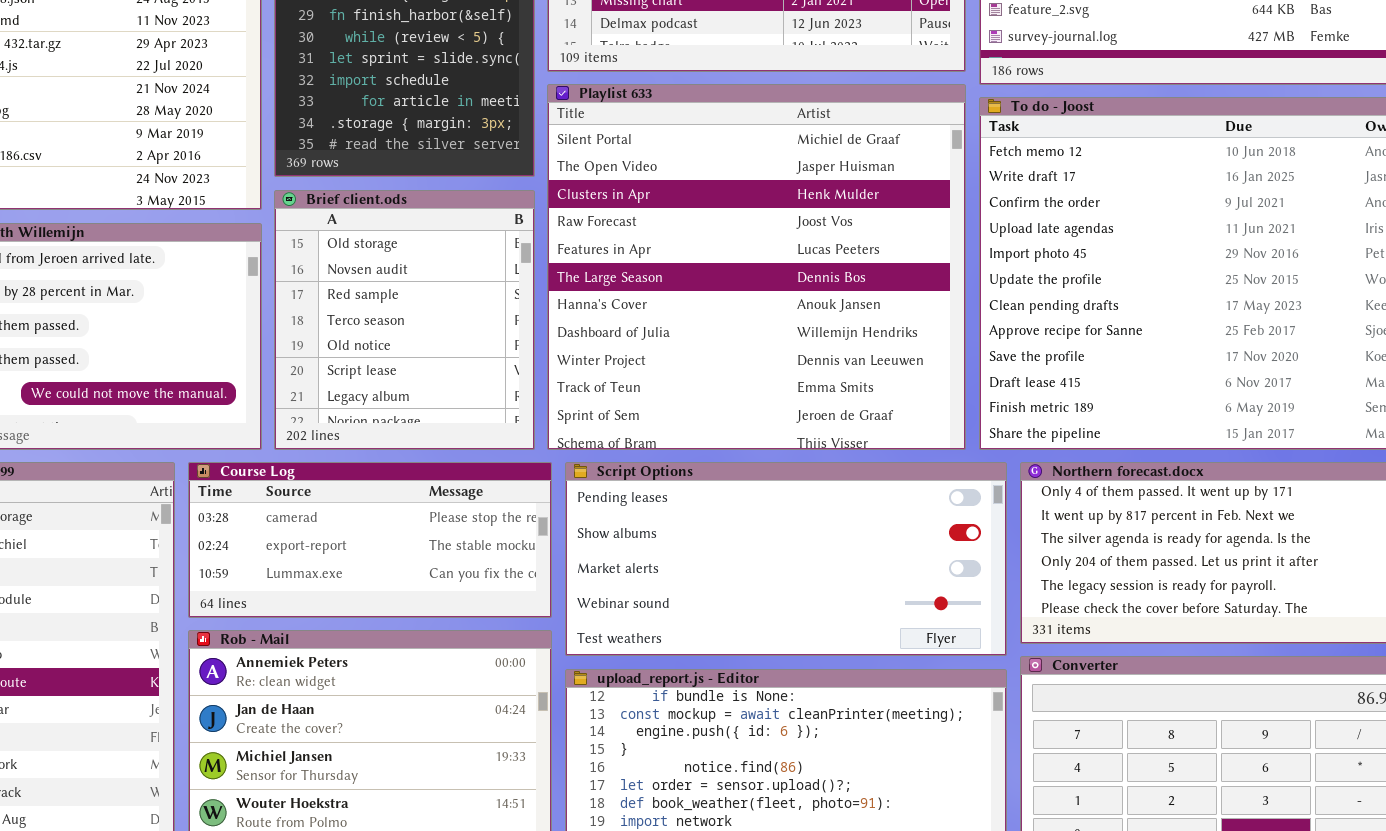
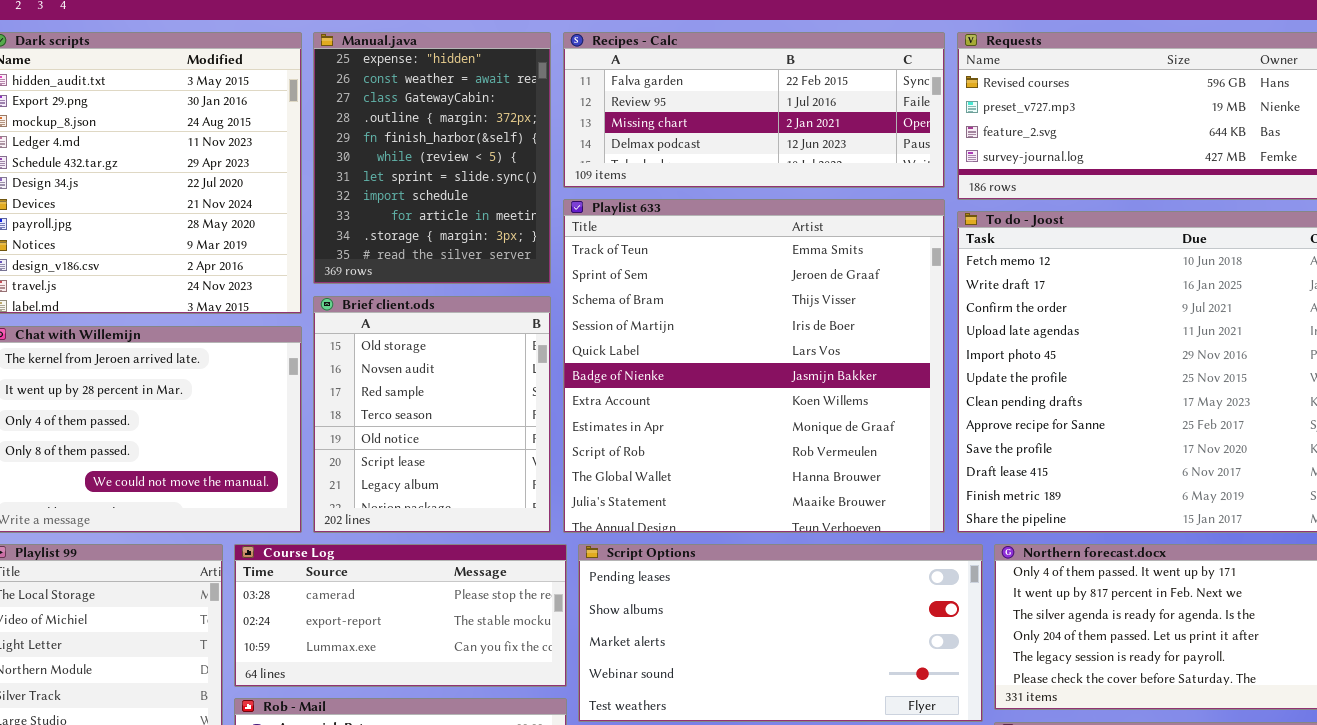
Playlist 633: [547,84,966,450] -> [563,199,945,533], scrolled down 9 rows

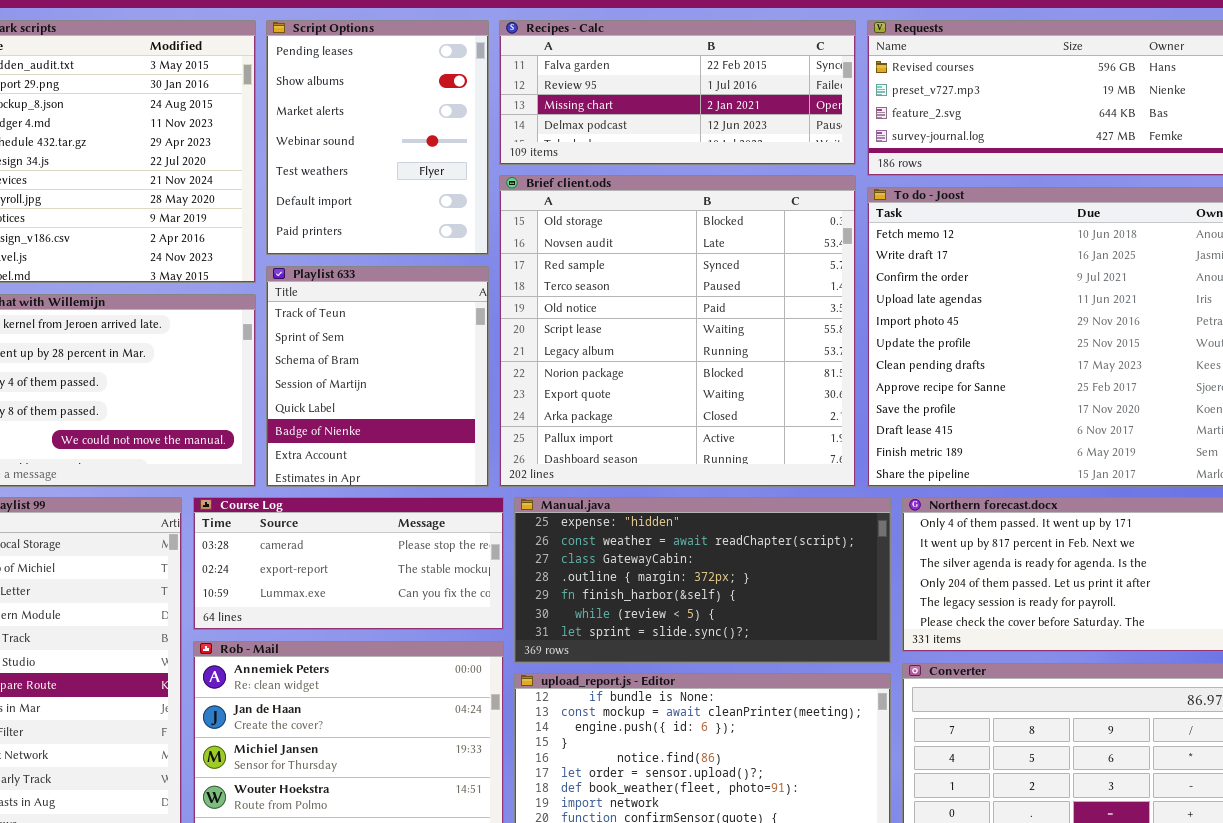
Manual.java: [313,32,551,284] -> [514,497,891,663], moved, resized
Playlist 633: [563,199,945,533] -> [266,266,489,487], moved, resized
Brief client.ods: [313,296,551,533] -> [499,175,856,487], moved, resized
Script Options: [578,544,983,722] -> [266,20,489,255], moved, resized

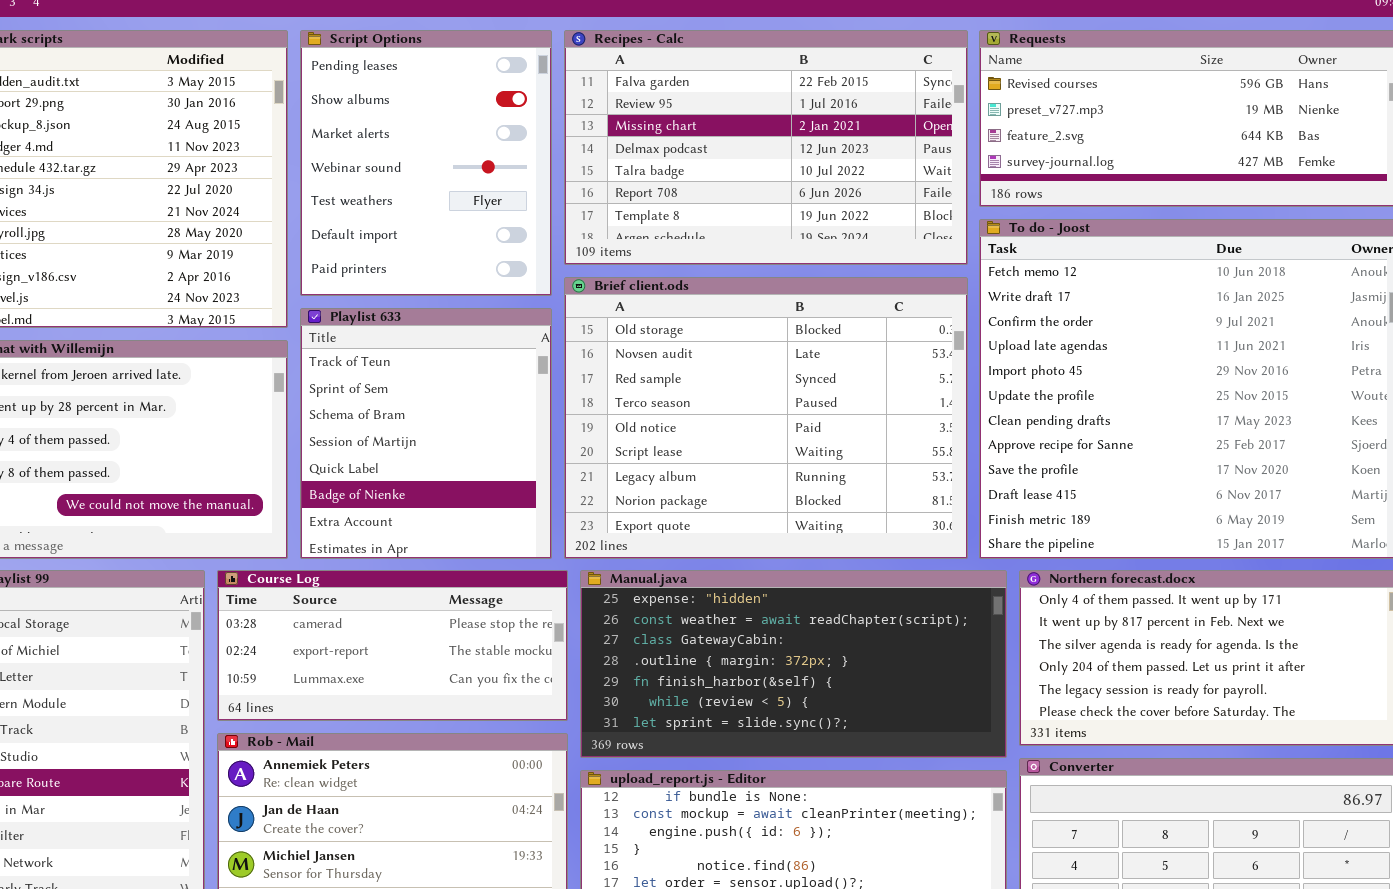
Recipes - Calc: [499,20,856,165] -> [564,30,968,265], resized
Brief client.ods: [499,175,856,487] -> [564,277,968,559], resized

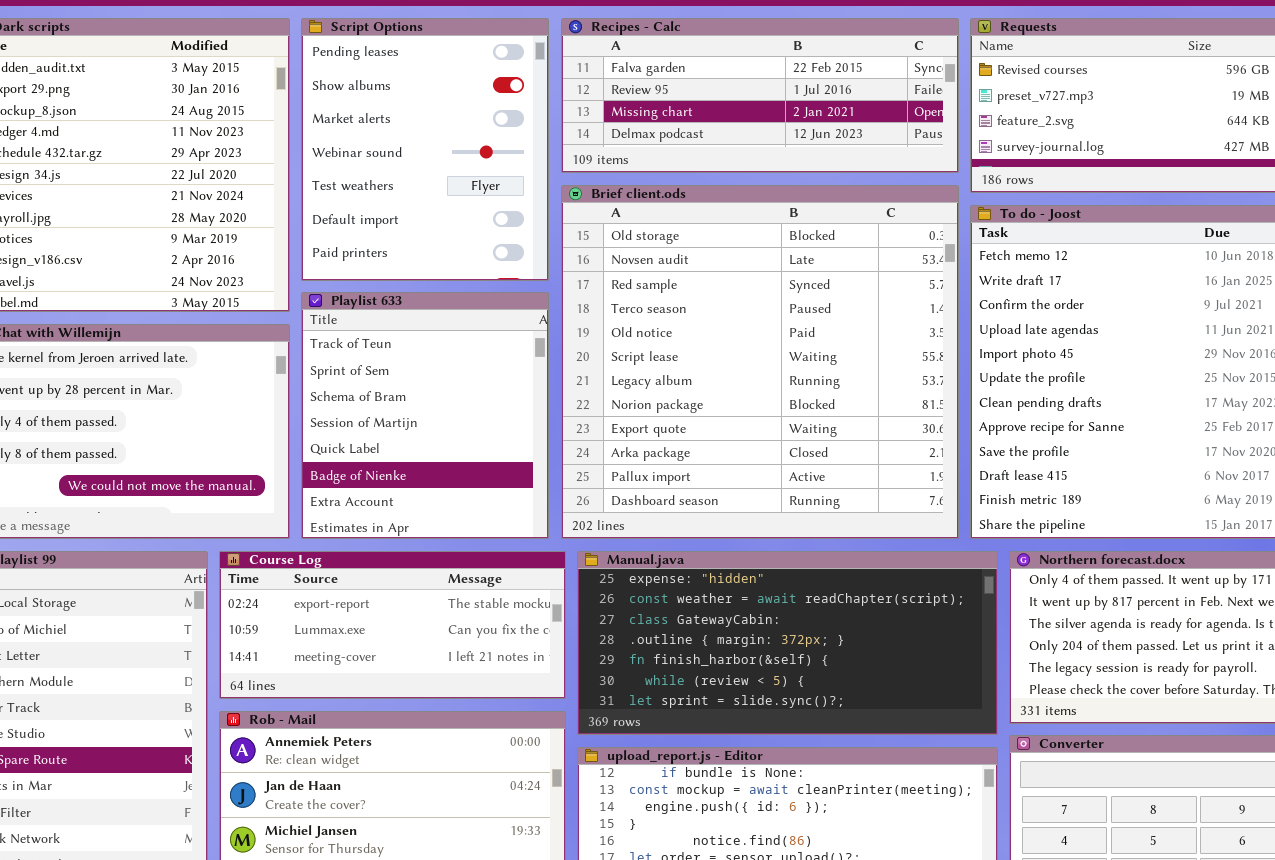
Recipes - Calc: [564,30,968,265] -> [561,18,959,173], resized
Brief client.ods: [564,277,968,559] -> [561,185,959,539], resized
Course Log: [217,570,568,721] -> [219,551,566,699], scrolled down 1 row

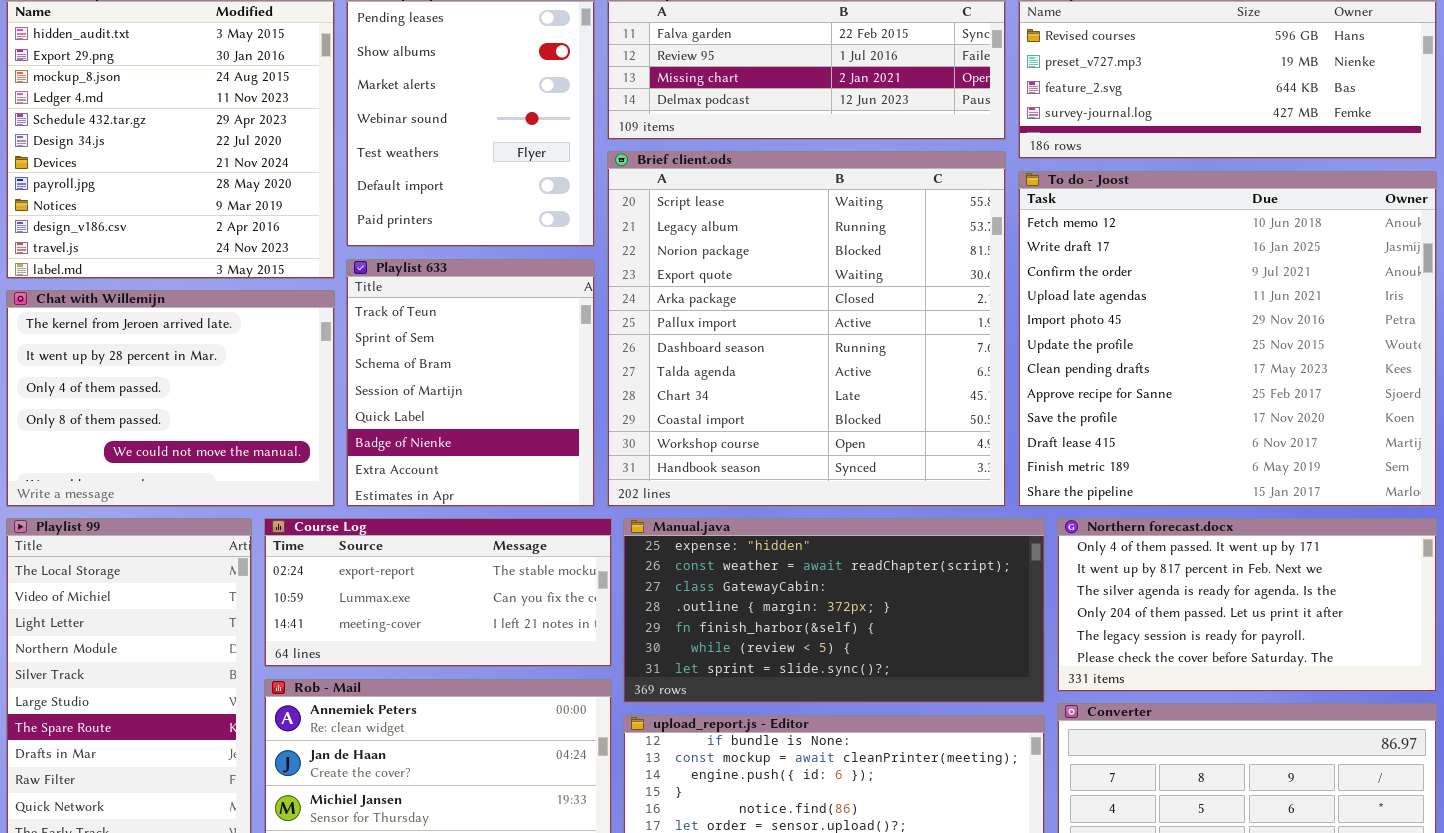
Brief client.ods: [561,185,959,539] -> [607,151,1006,507], scrolled down 5 rows

